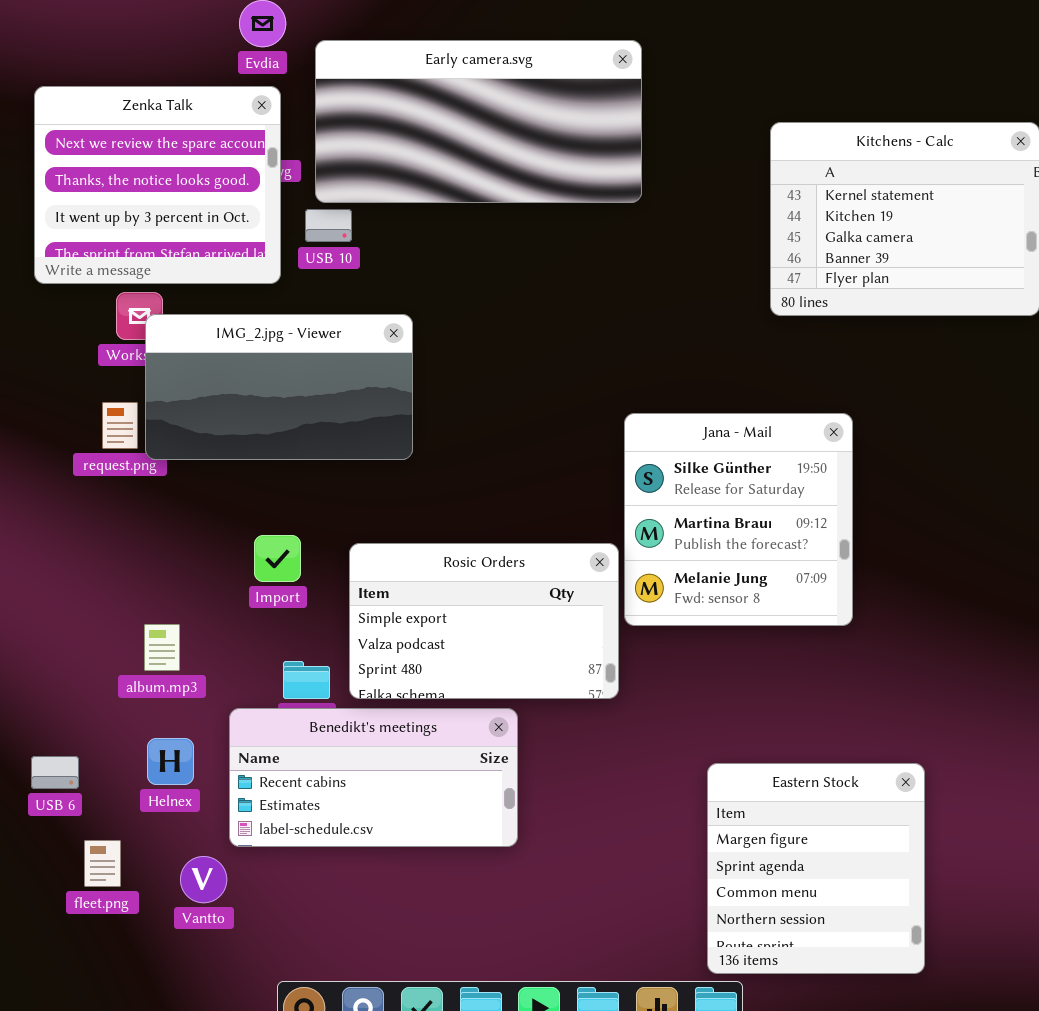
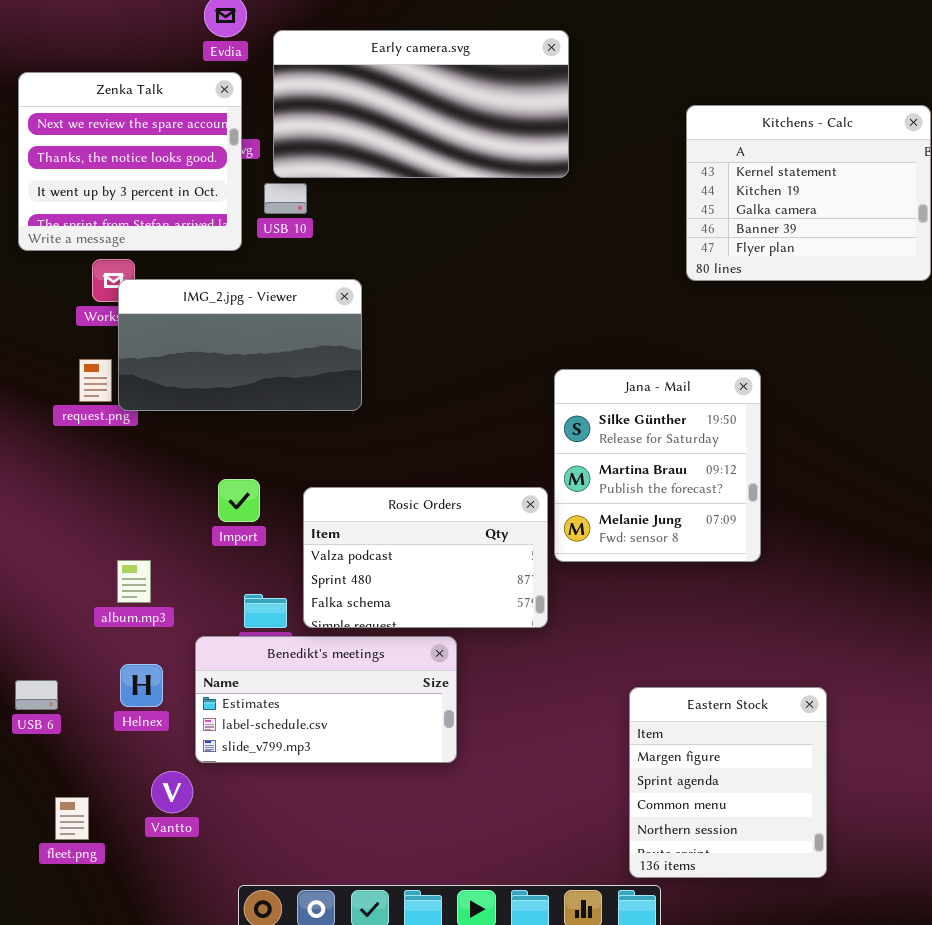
Rosic Orders: [349,543,619,699] -> [303,487,548,628], scrolled down 1 row
Benedikt's meetings: [229,708,518,847] -> [195,636,457,763], scrolled down 1 row
fleet.png: [84,840,121,887] -> [55,797,89,840], moved

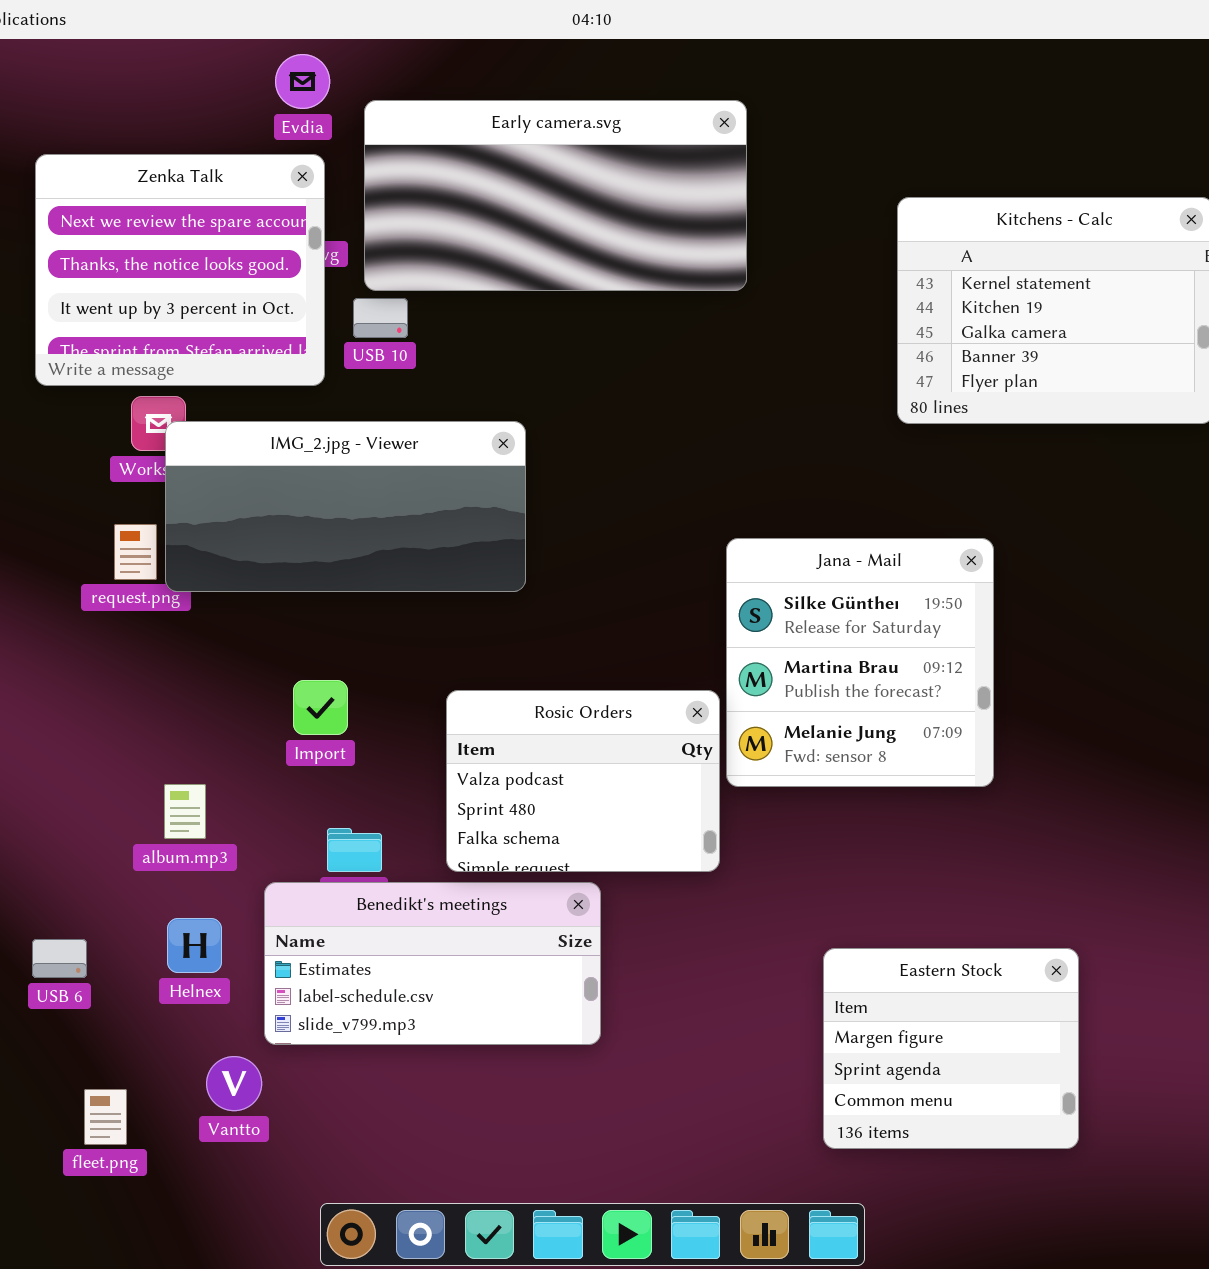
IMG_2.jpg - Viewer: [118,279,362,411] -> [165,421,526,592], resized
Rosic Orders: [303,487,548,628] -> [446,690,720,872], resized
Eastern Stock: [629,687,827,878] -> [823,948,1079,1149], resized

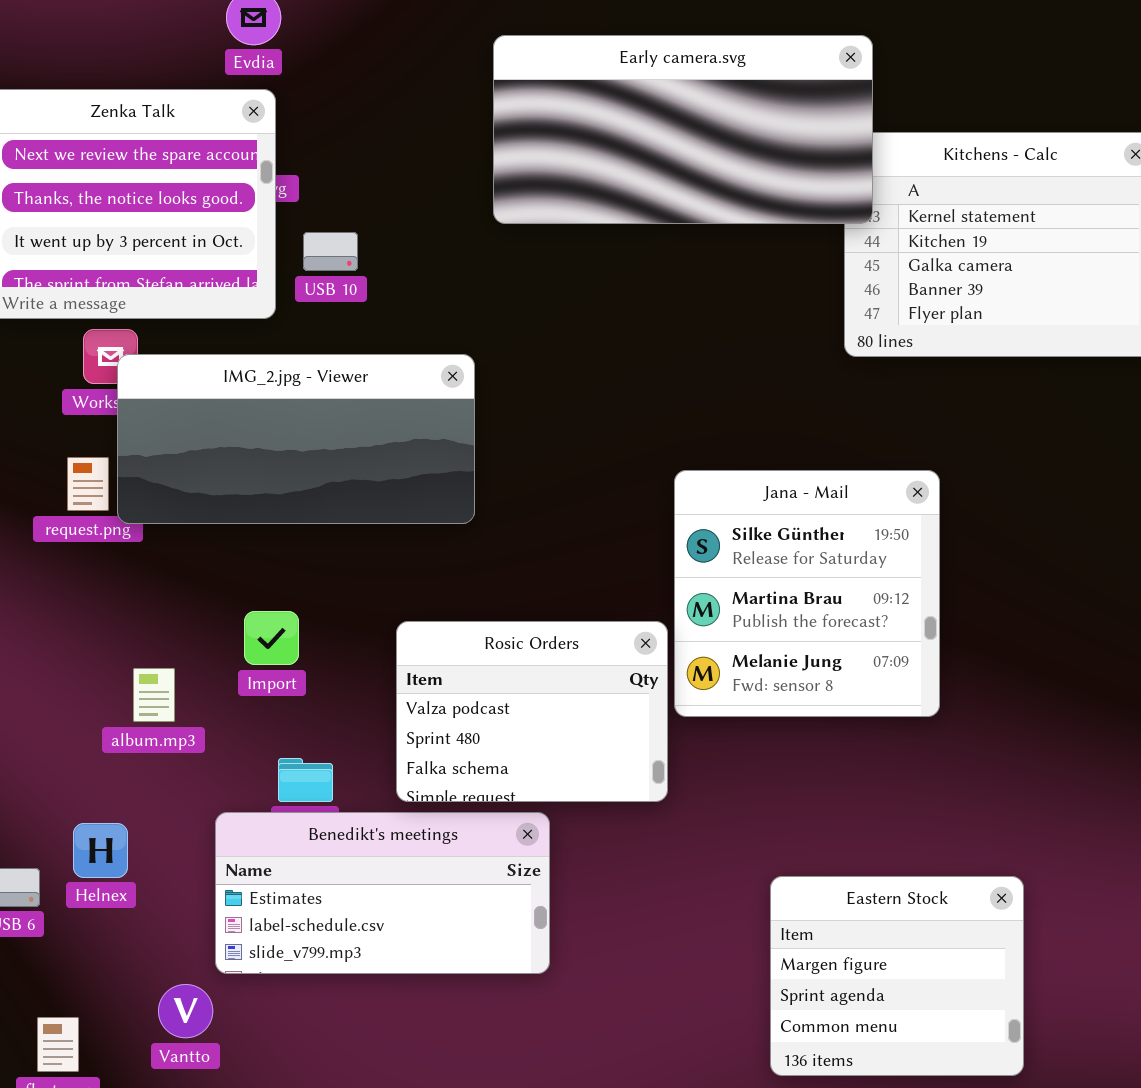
Early camera.svg: [364,100,747,291] -> [493,35,873,224], moved
album.mp3: [164,784,206,839] -> [133,668,175,722], moved
Helnex: [167,918,222,973] -> [73,823,128,878], moved

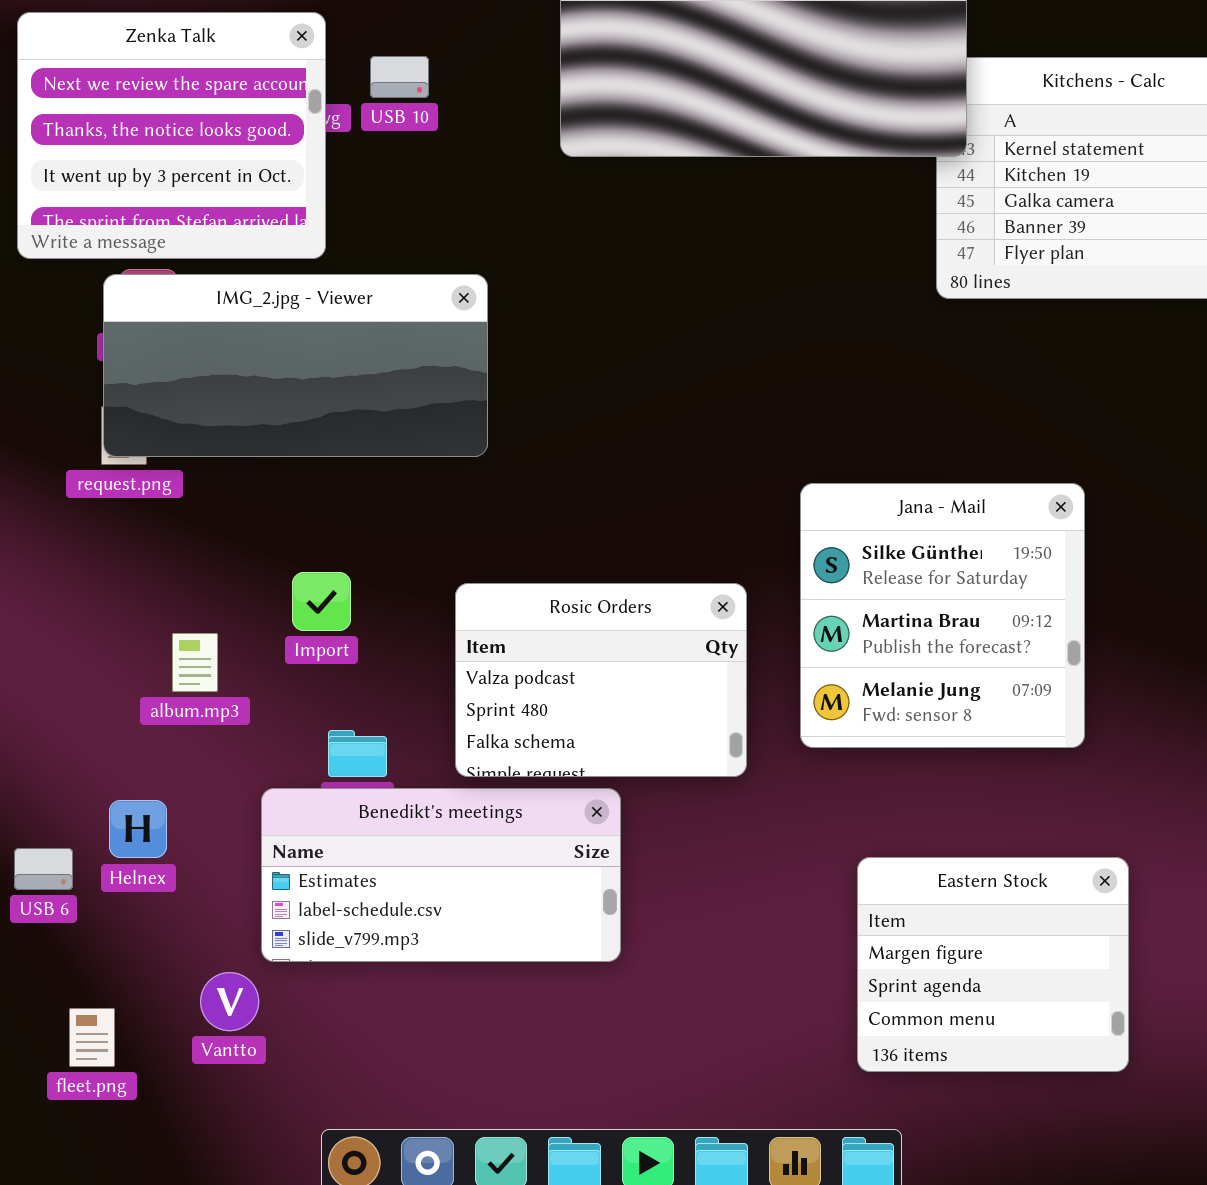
USB 10: [303,232,358,271] -> [370,56,429,98], moved
IMG_2.jpg - Viewer: [117,354,475,524] -> [103,274,488,457], moved
Jana - Mail: [674,470,940,717] -> [800,483,1085,748], moved

